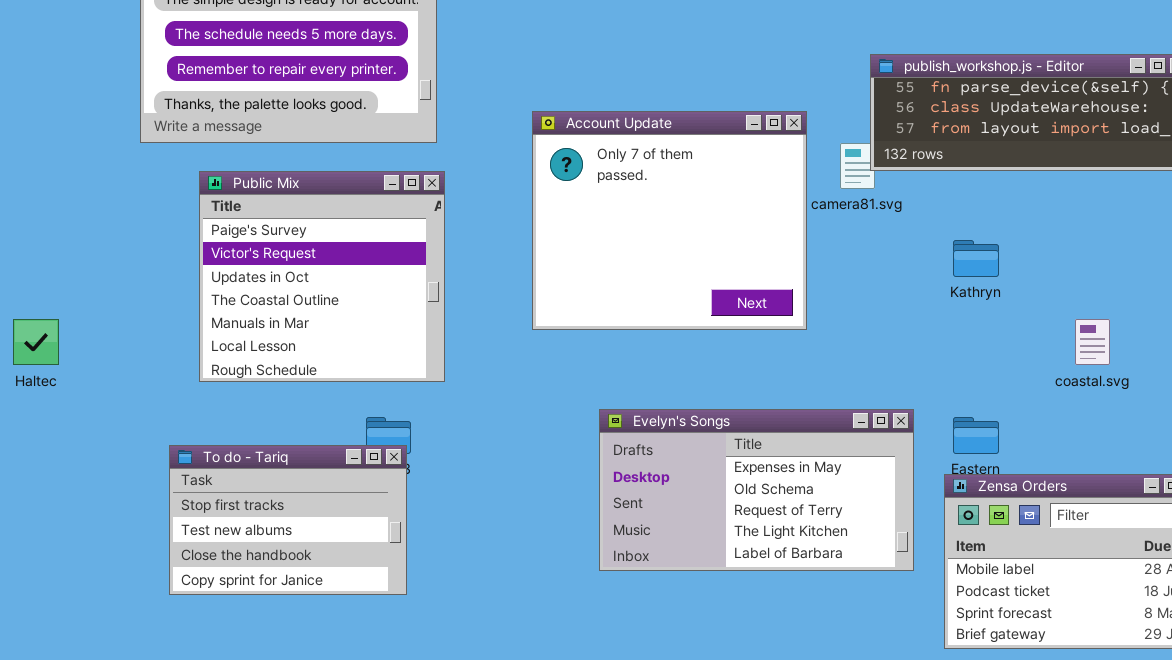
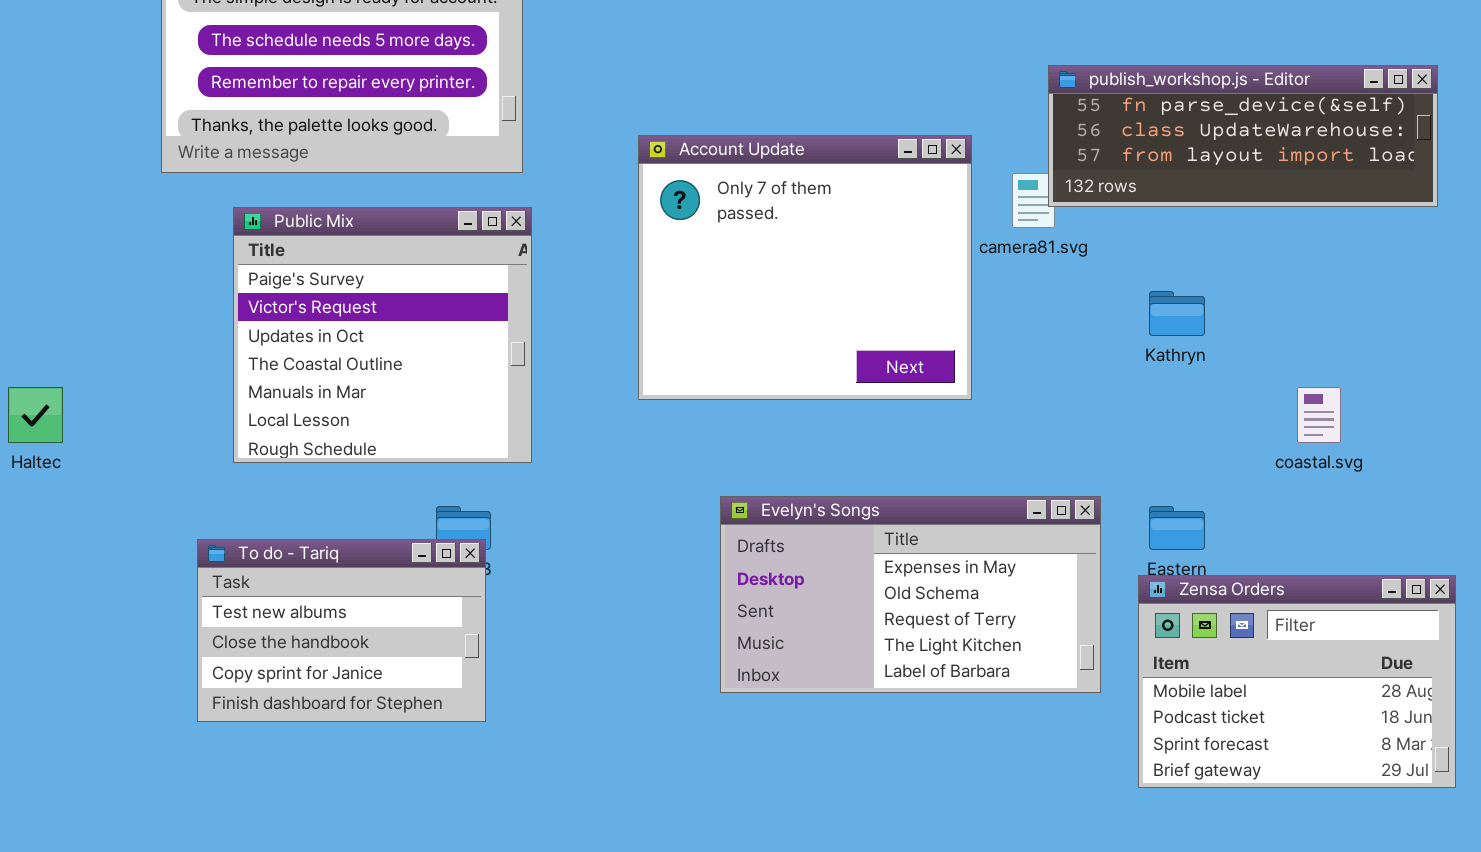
To do - Tariq: [169,445,407,595] -> [197,539,486,722], scrolled down 1 row

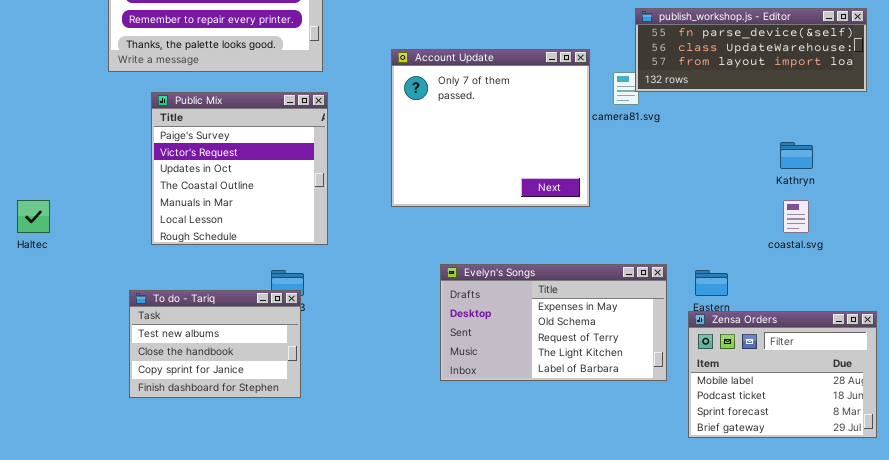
Kathryn: [1149,291,1205,336] -> [780,142,813,169], moved

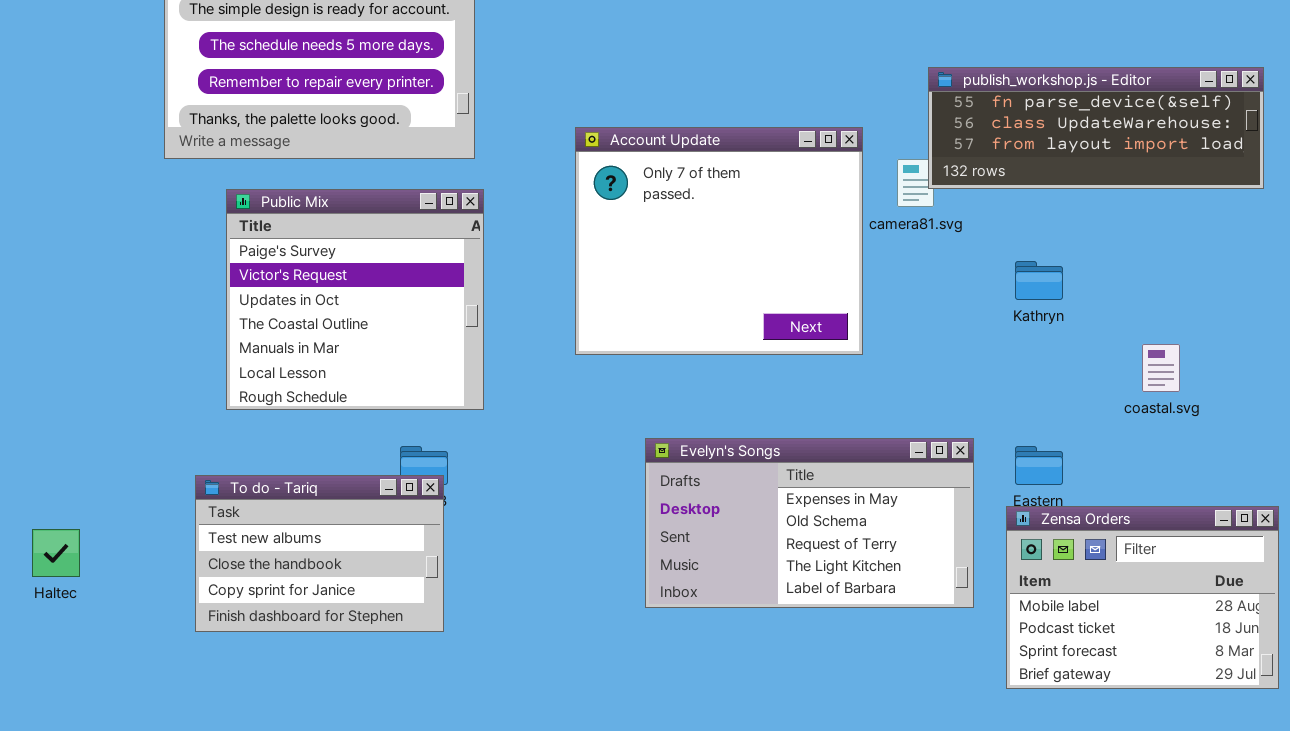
Kathryn: [780,142,813,169] -> [1015,261,1063,300], moved
Haltec: [17,200,50,233] -> [32,529,80,577], moved

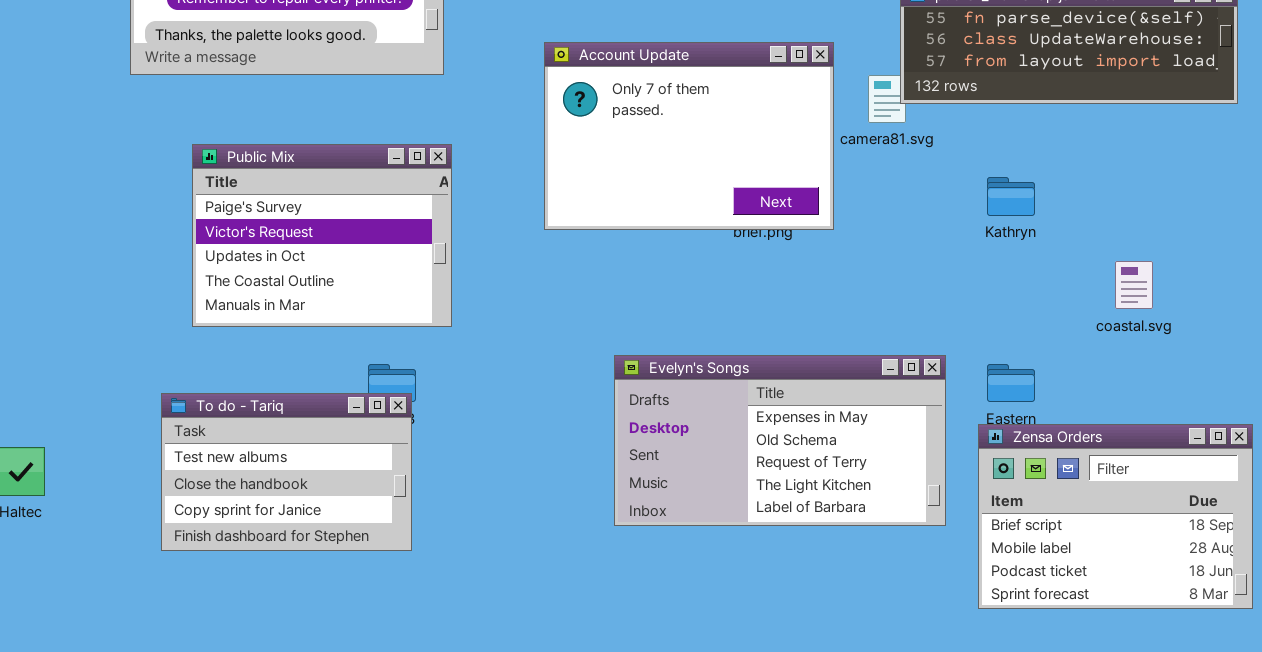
Account Update: [575,127,863,355] -> [544,42,834,230], resized
Public Mix: [226,189,484,410] -> [192,144,452,327], resized
Zensa Orders: [1006,506,1279,689] -> [978,424,1253,609], scrolled up 1 row

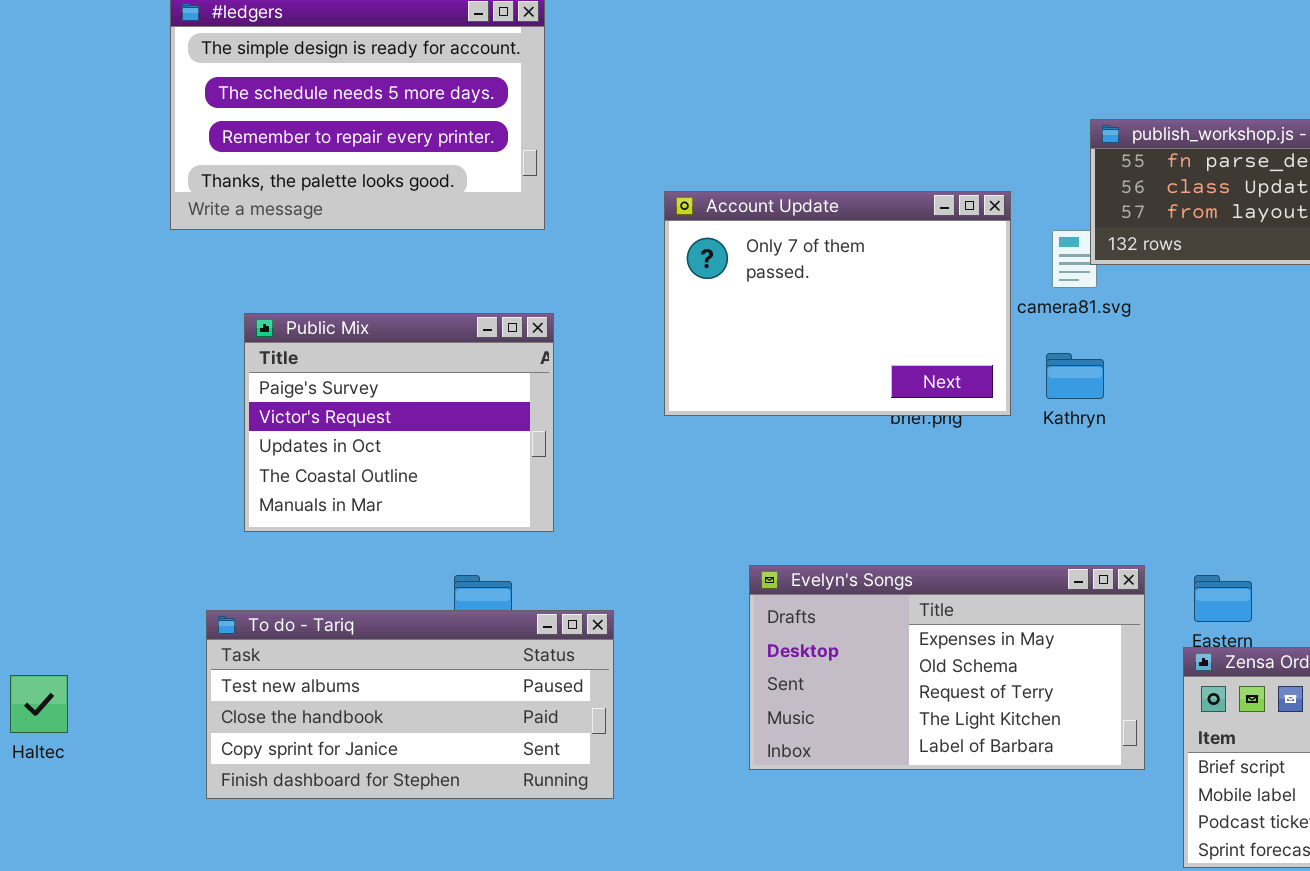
Kathryn: [987,177,1035,216] -> [1046,353,1104,399], moved
To do - Tariq: [161,393,412,551] -> [206,610,614,799], resized

